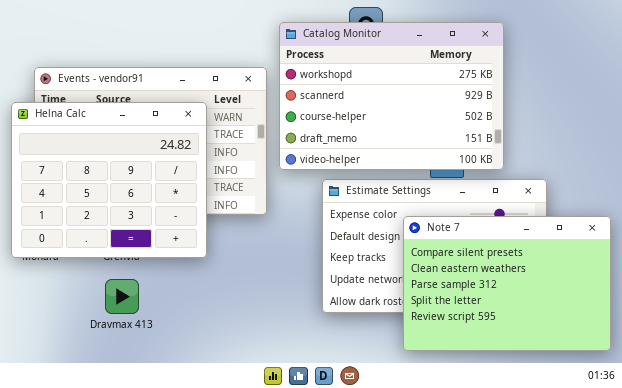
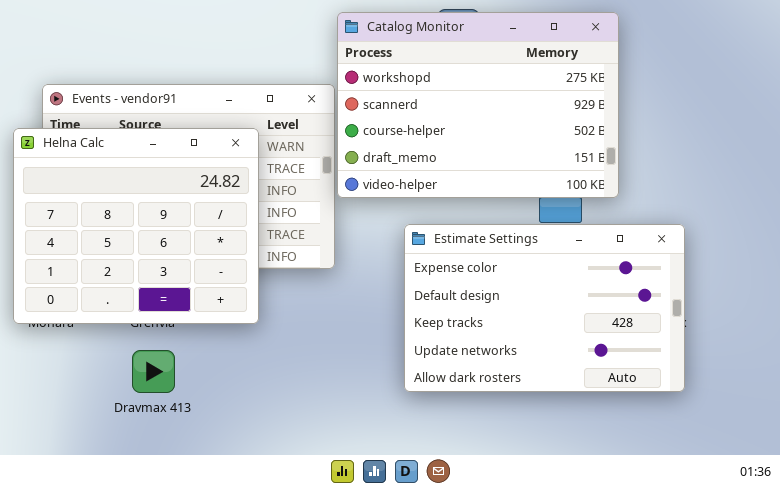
Catalog Monitor: [279,22,504,170] -> [337,12,619,198], moved
Note 7: [403,216,611,351] -> none, closed

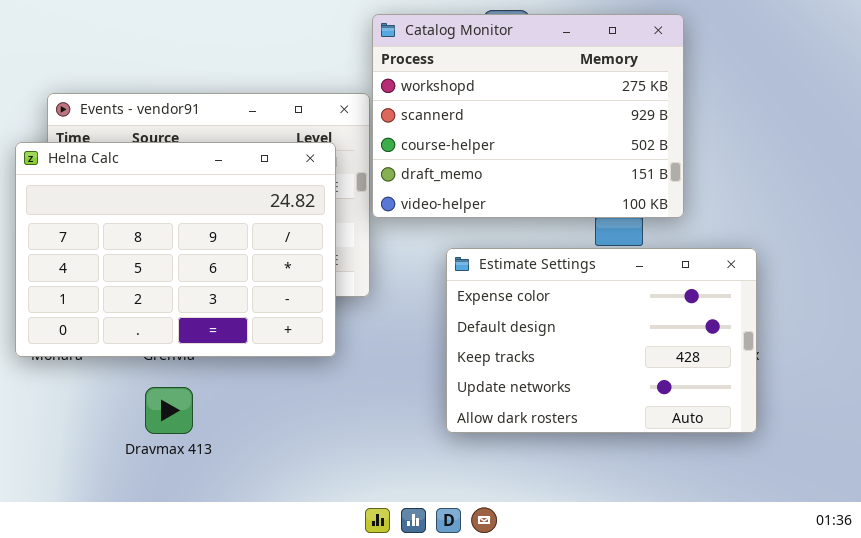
Helna Calc: [13,128,259,324] -> [15,142,336,357], resized

